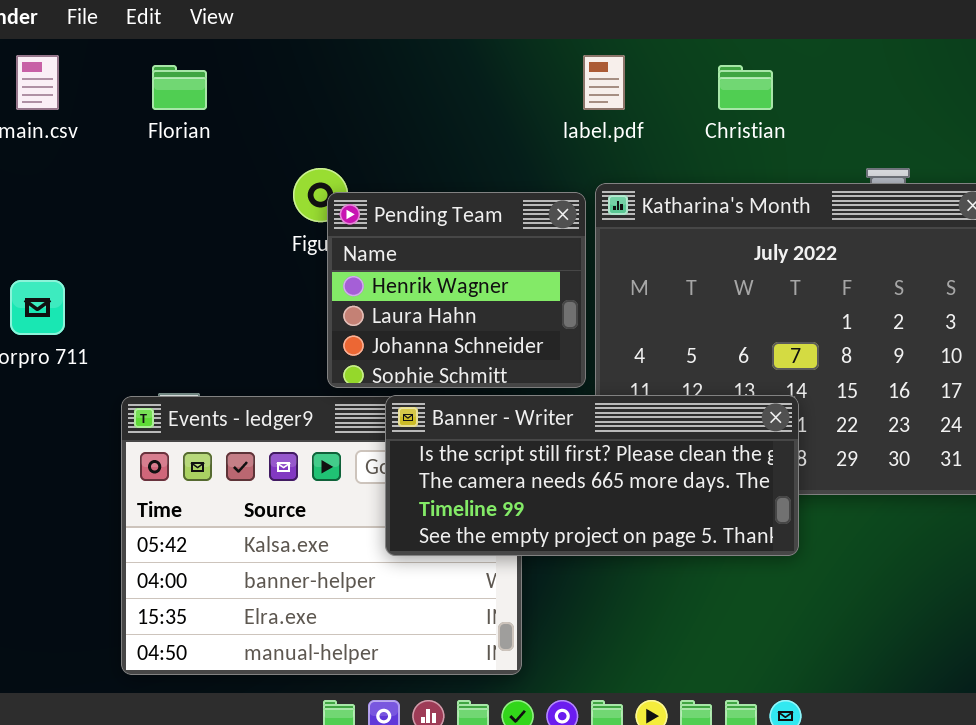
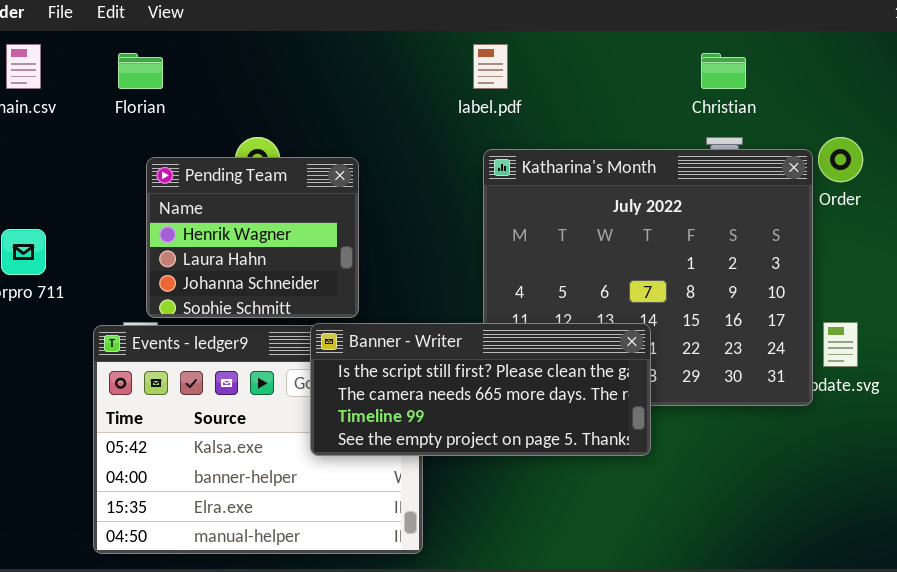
Christian: [718,65,773,110] -> [701,53,746,89], moved
Pending Team: [327,192,586,388] -> [146,157,359,318], moved

